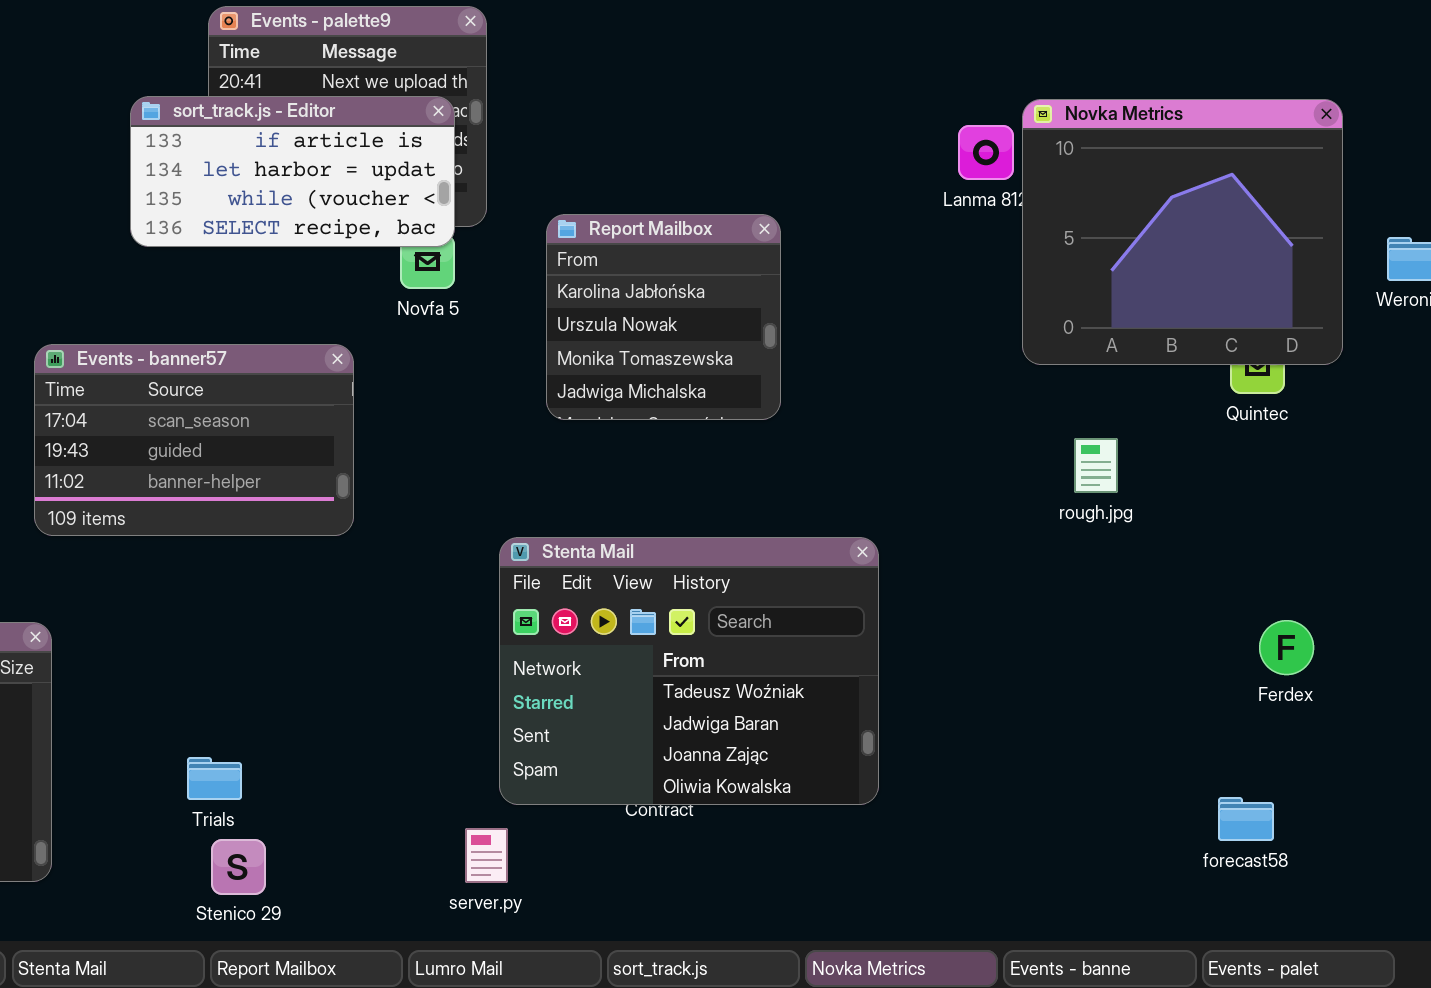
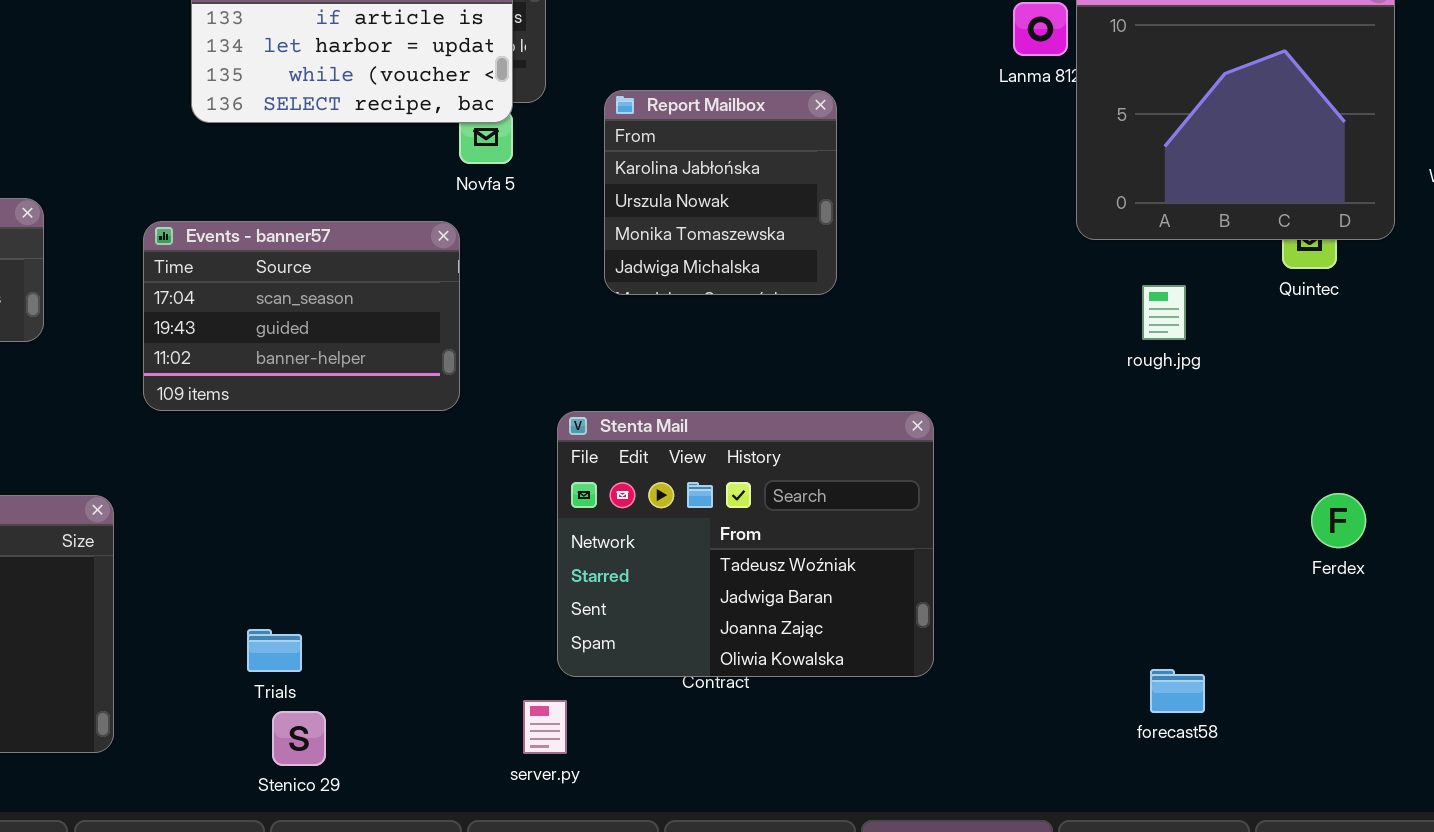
Events - banner57: [34,344,354,536] -> [143,221,460,411], moved
rough.jpg: [1074,438,1118,493] -> [1142,285,1186,340], moved
forecast58: [1218,797,1274,841] -> [1150,669,1205,713], moved

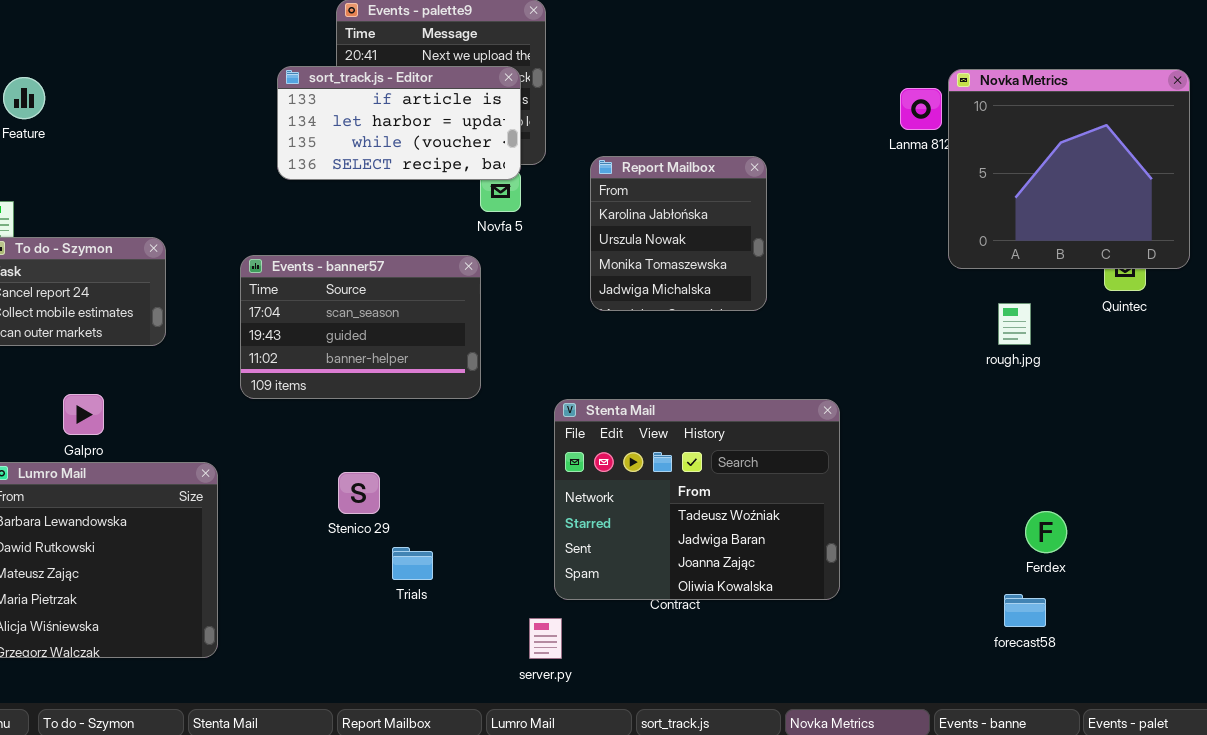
Ferdex: [1311,493,1366,548] -> [1025,511,1067,553], moved
Trials: [247,629,302,672] -> [392,547,433,580], moved
Stenico 29: [272,711,326,766] -> [338,472,380,514], moved

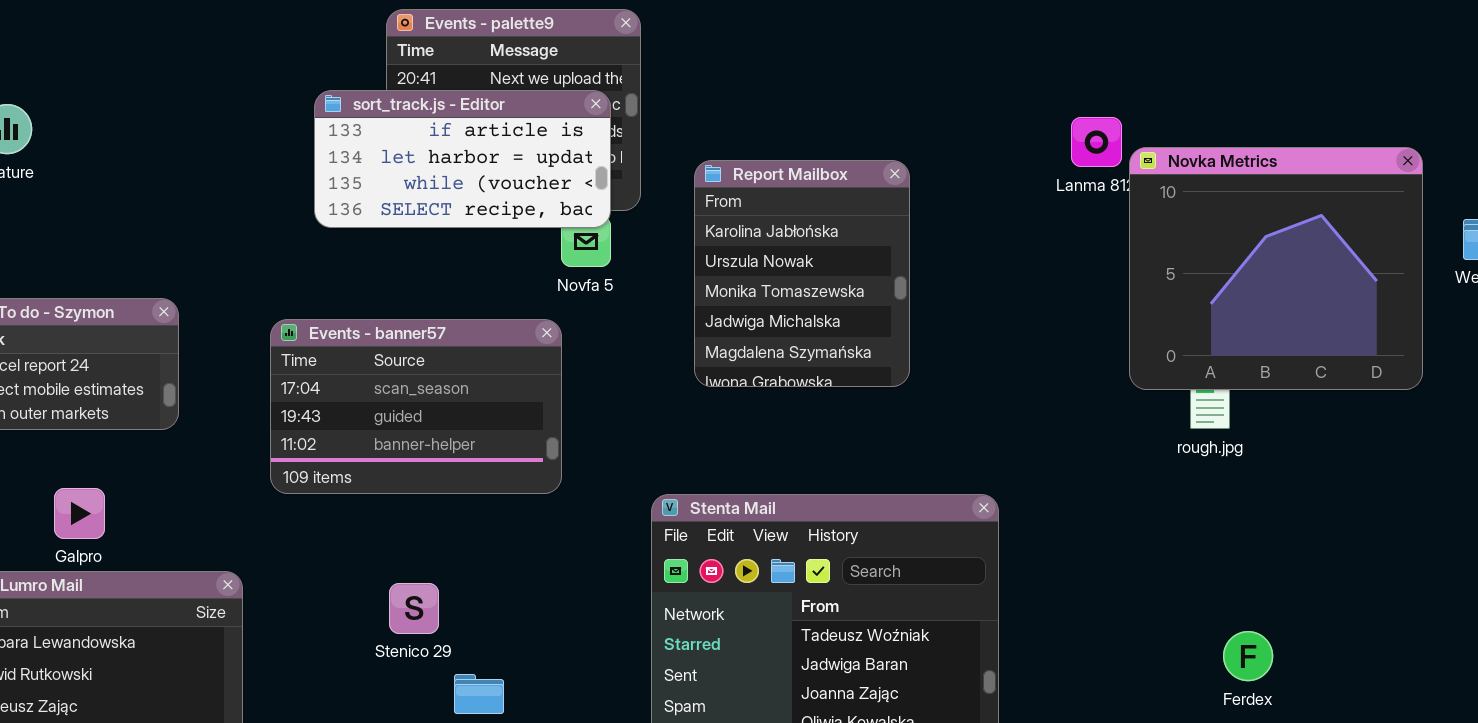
Novka Metrics: [948,69,1190,269] -> [1129,147,1423,390], moved
Report Mailbox: [590,156,767,311] -> [694,160,910,387], resized

